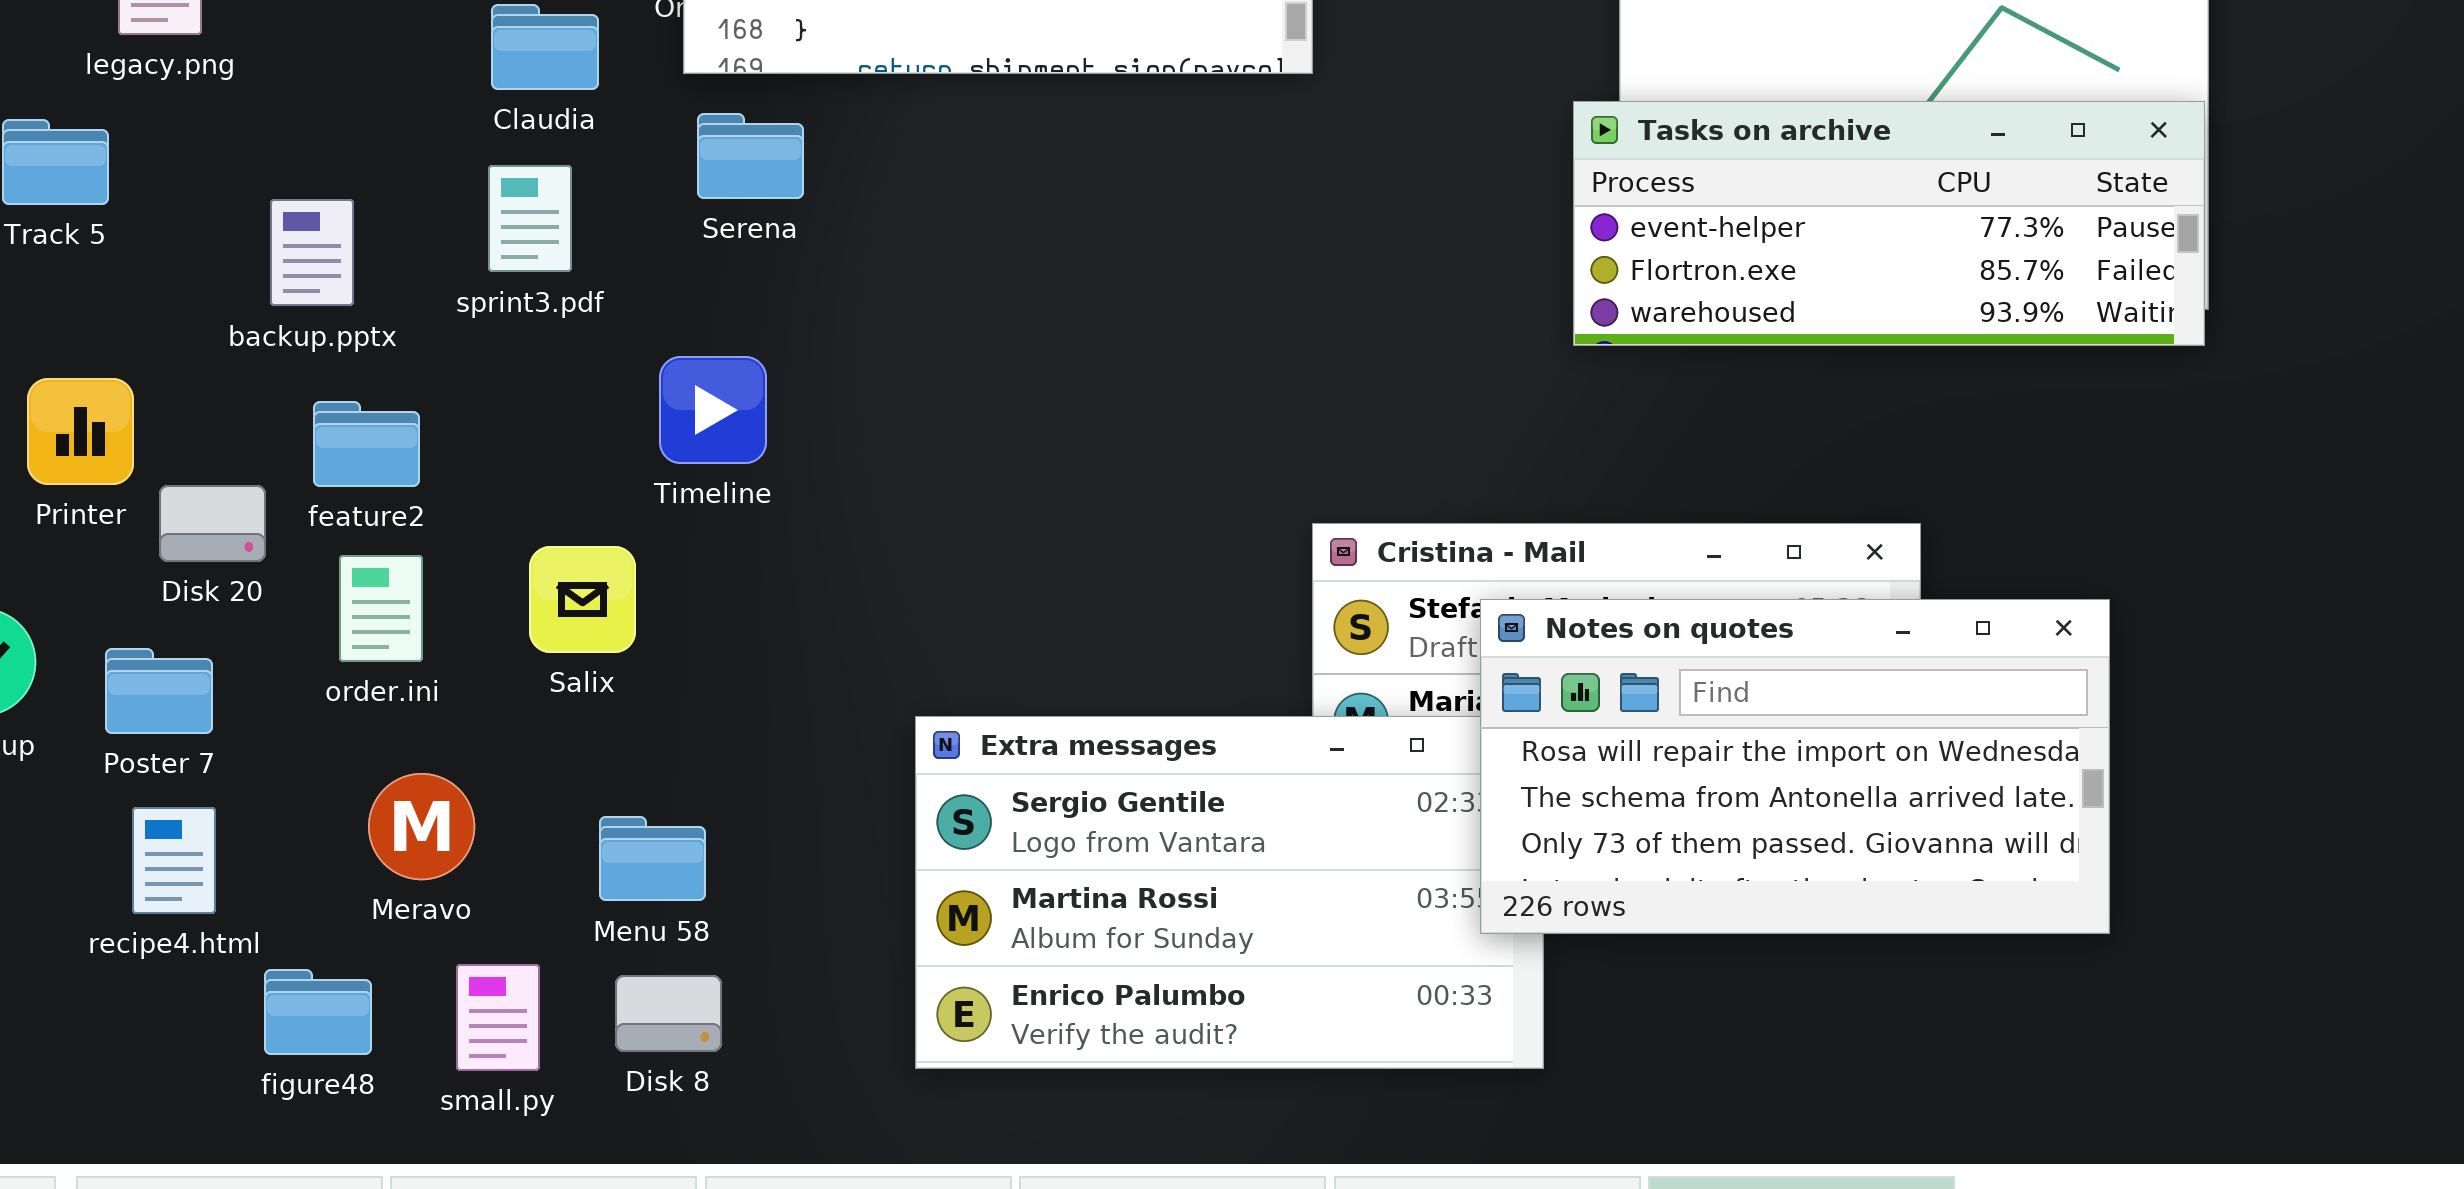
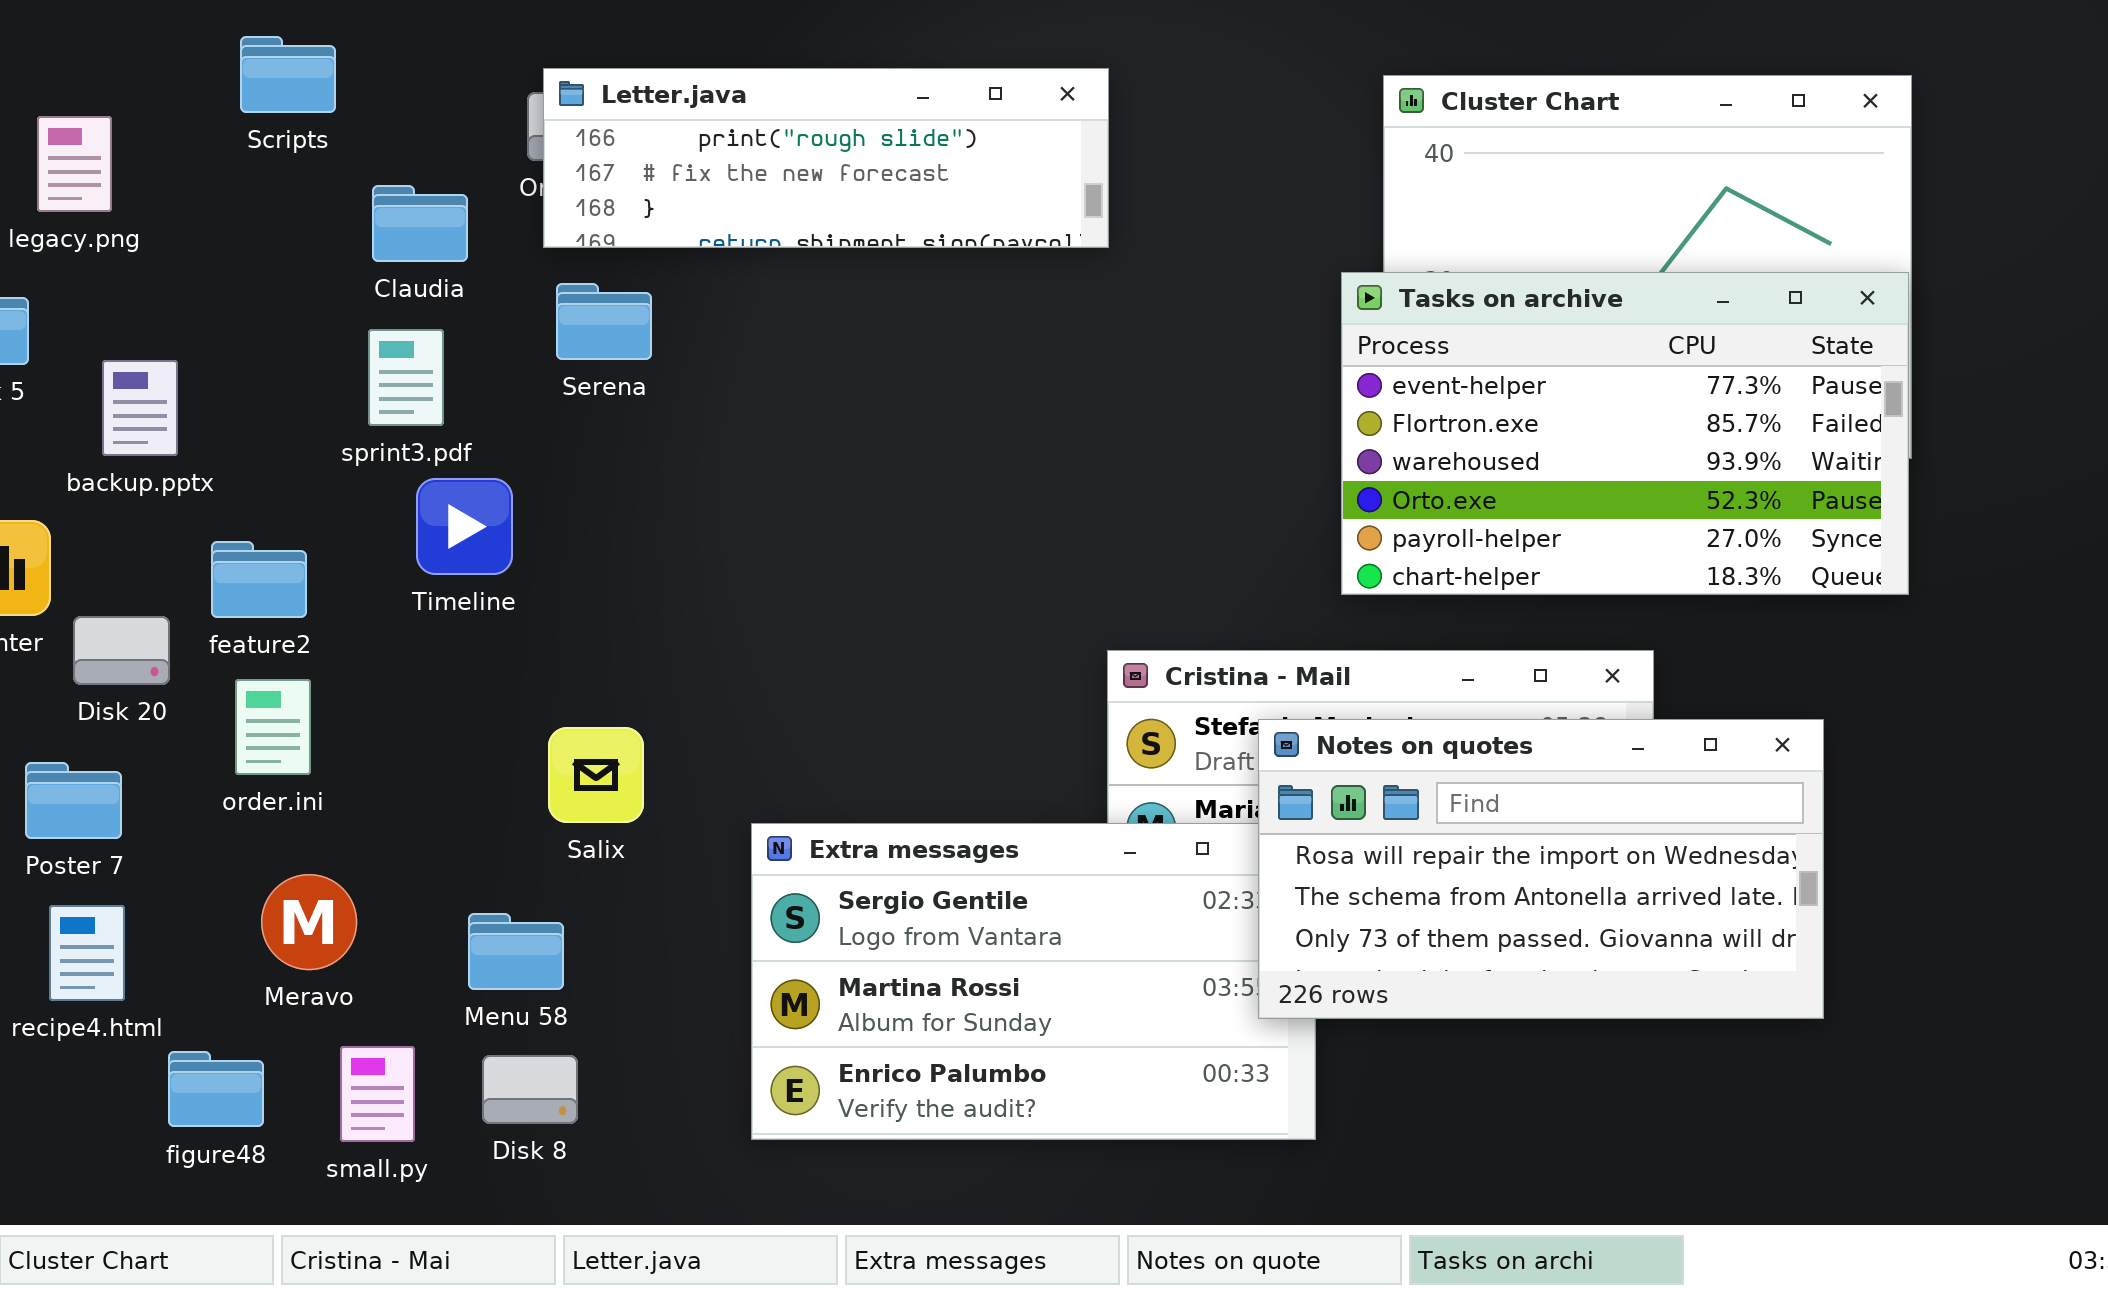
Tasks on archive: [1573,101,2205,346] -> [1341,272,1909,595], resized
backup.pptx: [270,199,354,306] -> [102,360,178,456], moved
Timeline: [659,356,767,464] -> [416,478,513,575], moved
Salix: [529,546,636,653] -> [548,727,644,823], moved

